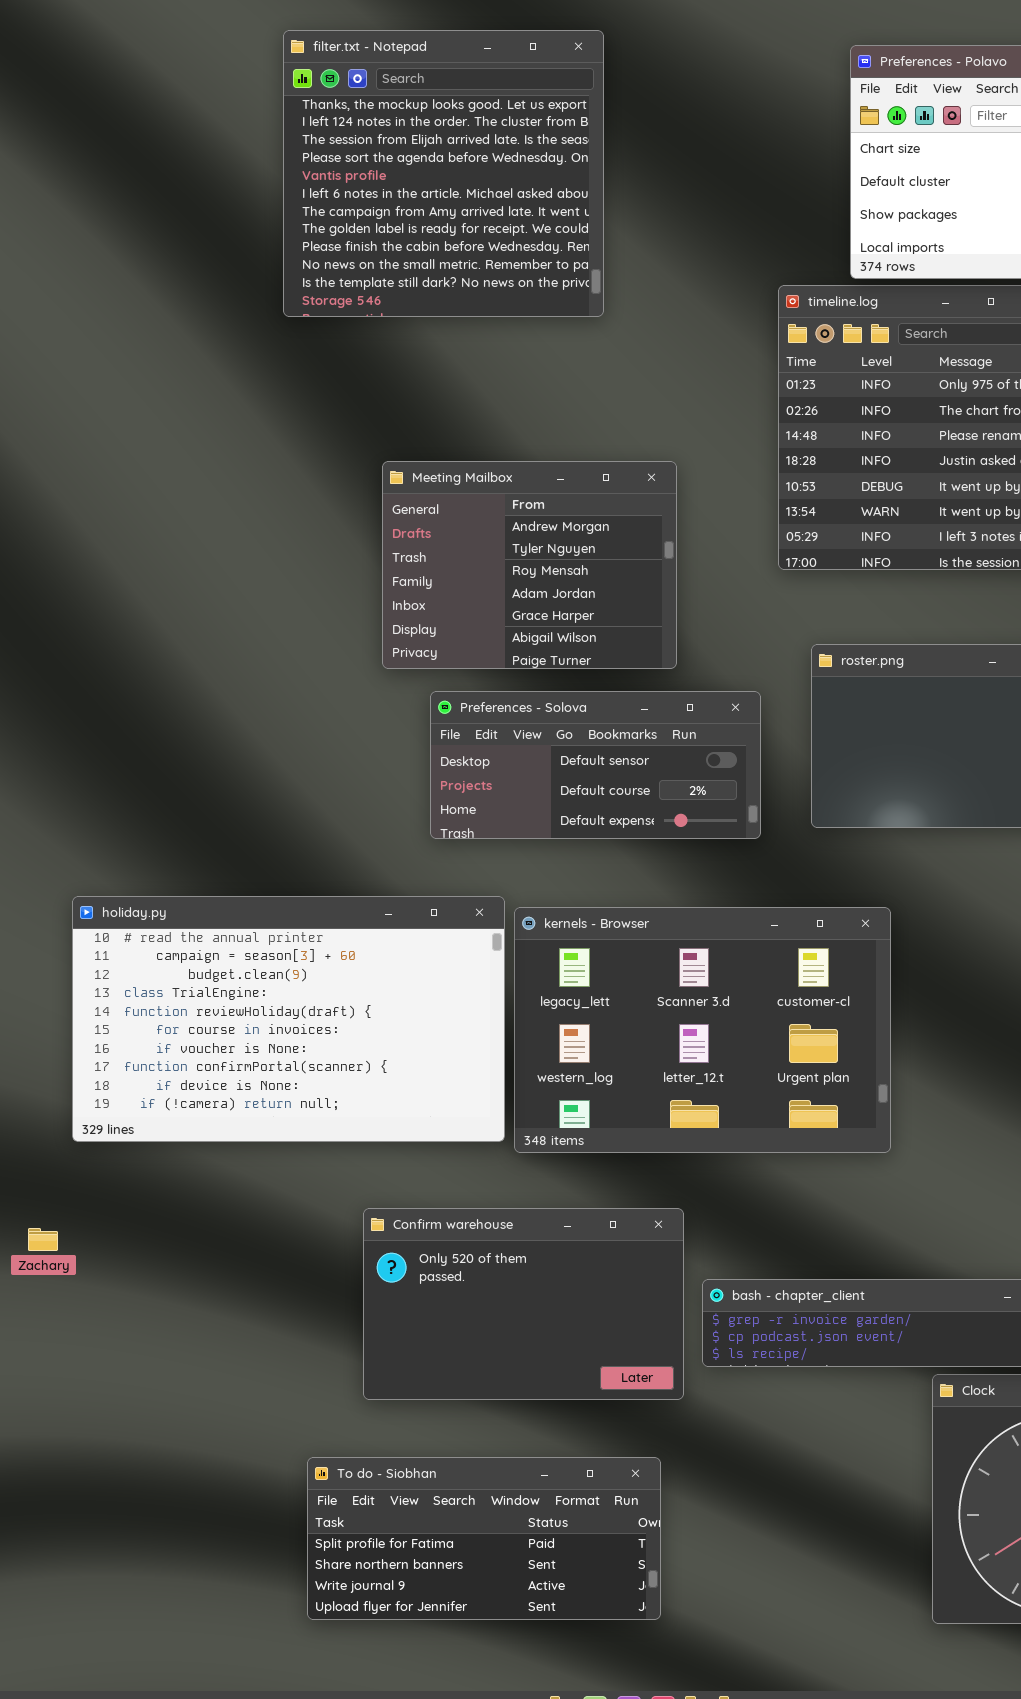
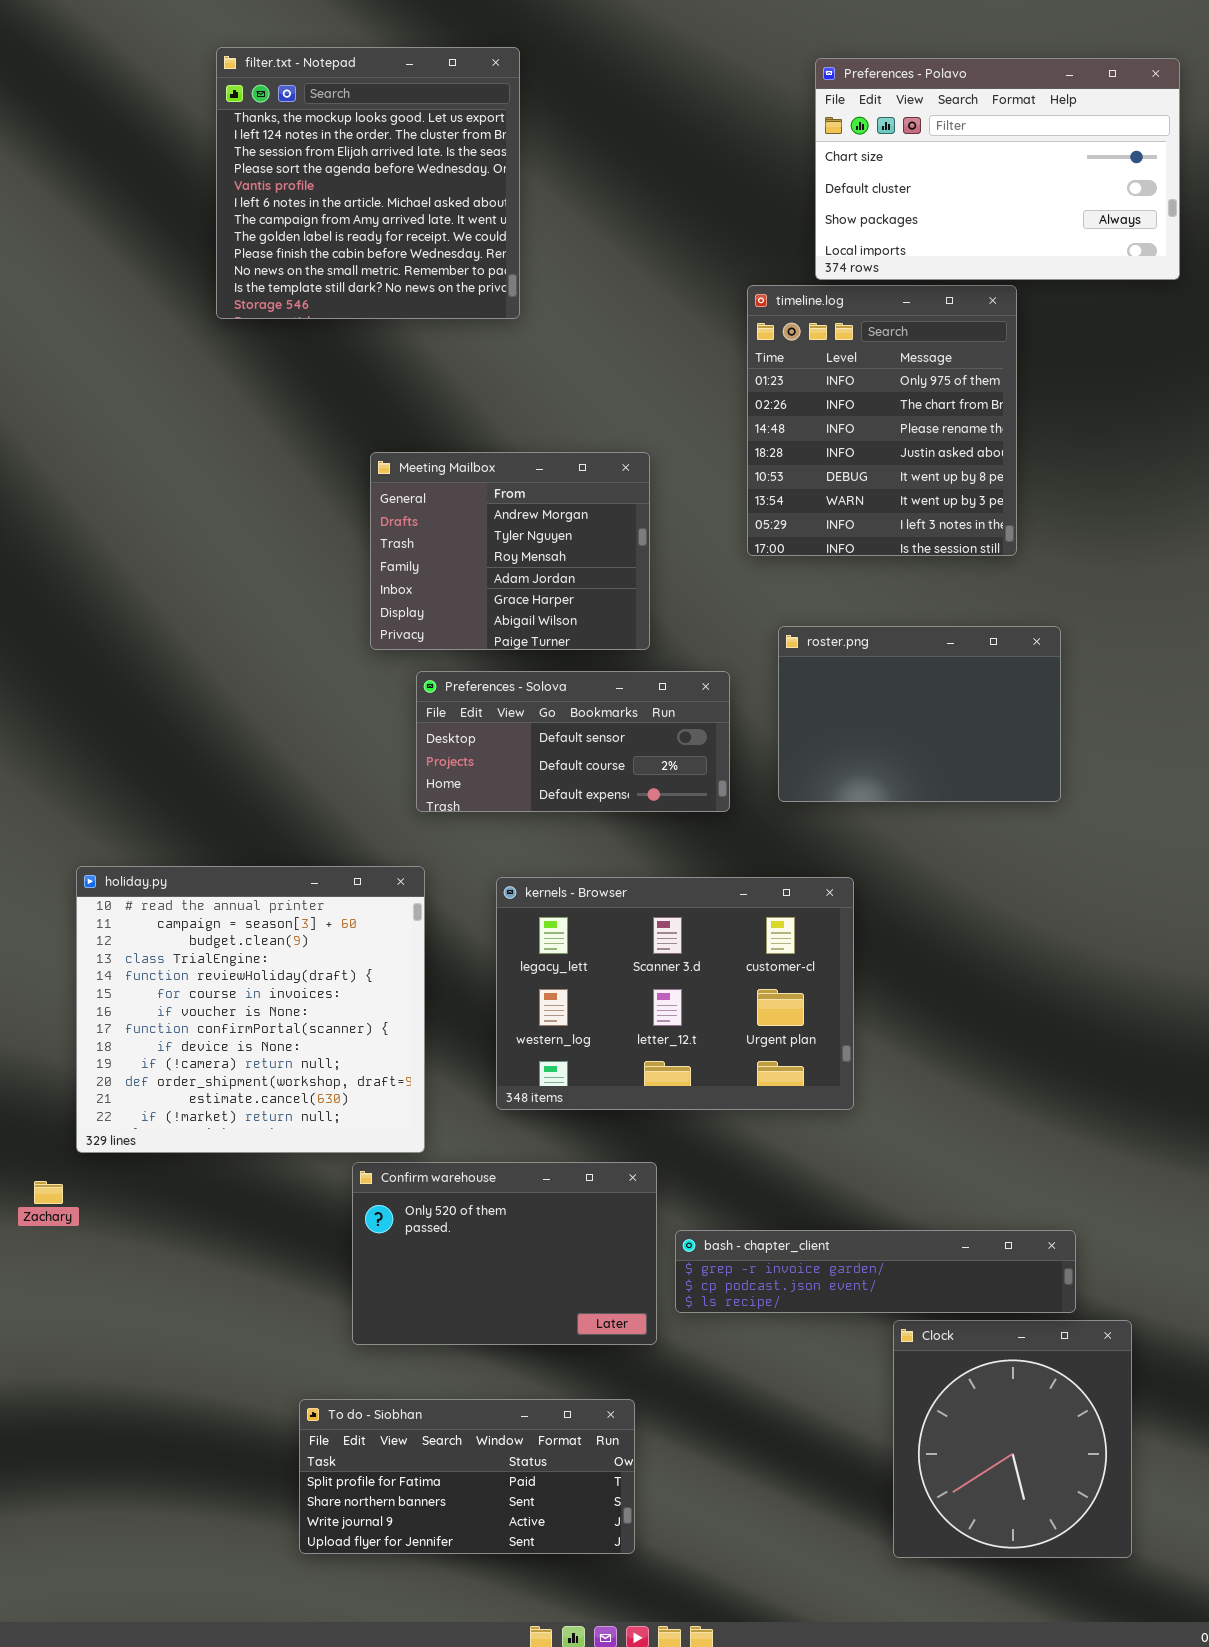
filter.txt - Notepad: [283,30,604,317] -> [216,47,520,319], moved
holiday.py: [72,896,505,1142] -> [76,866,425,1153], resized

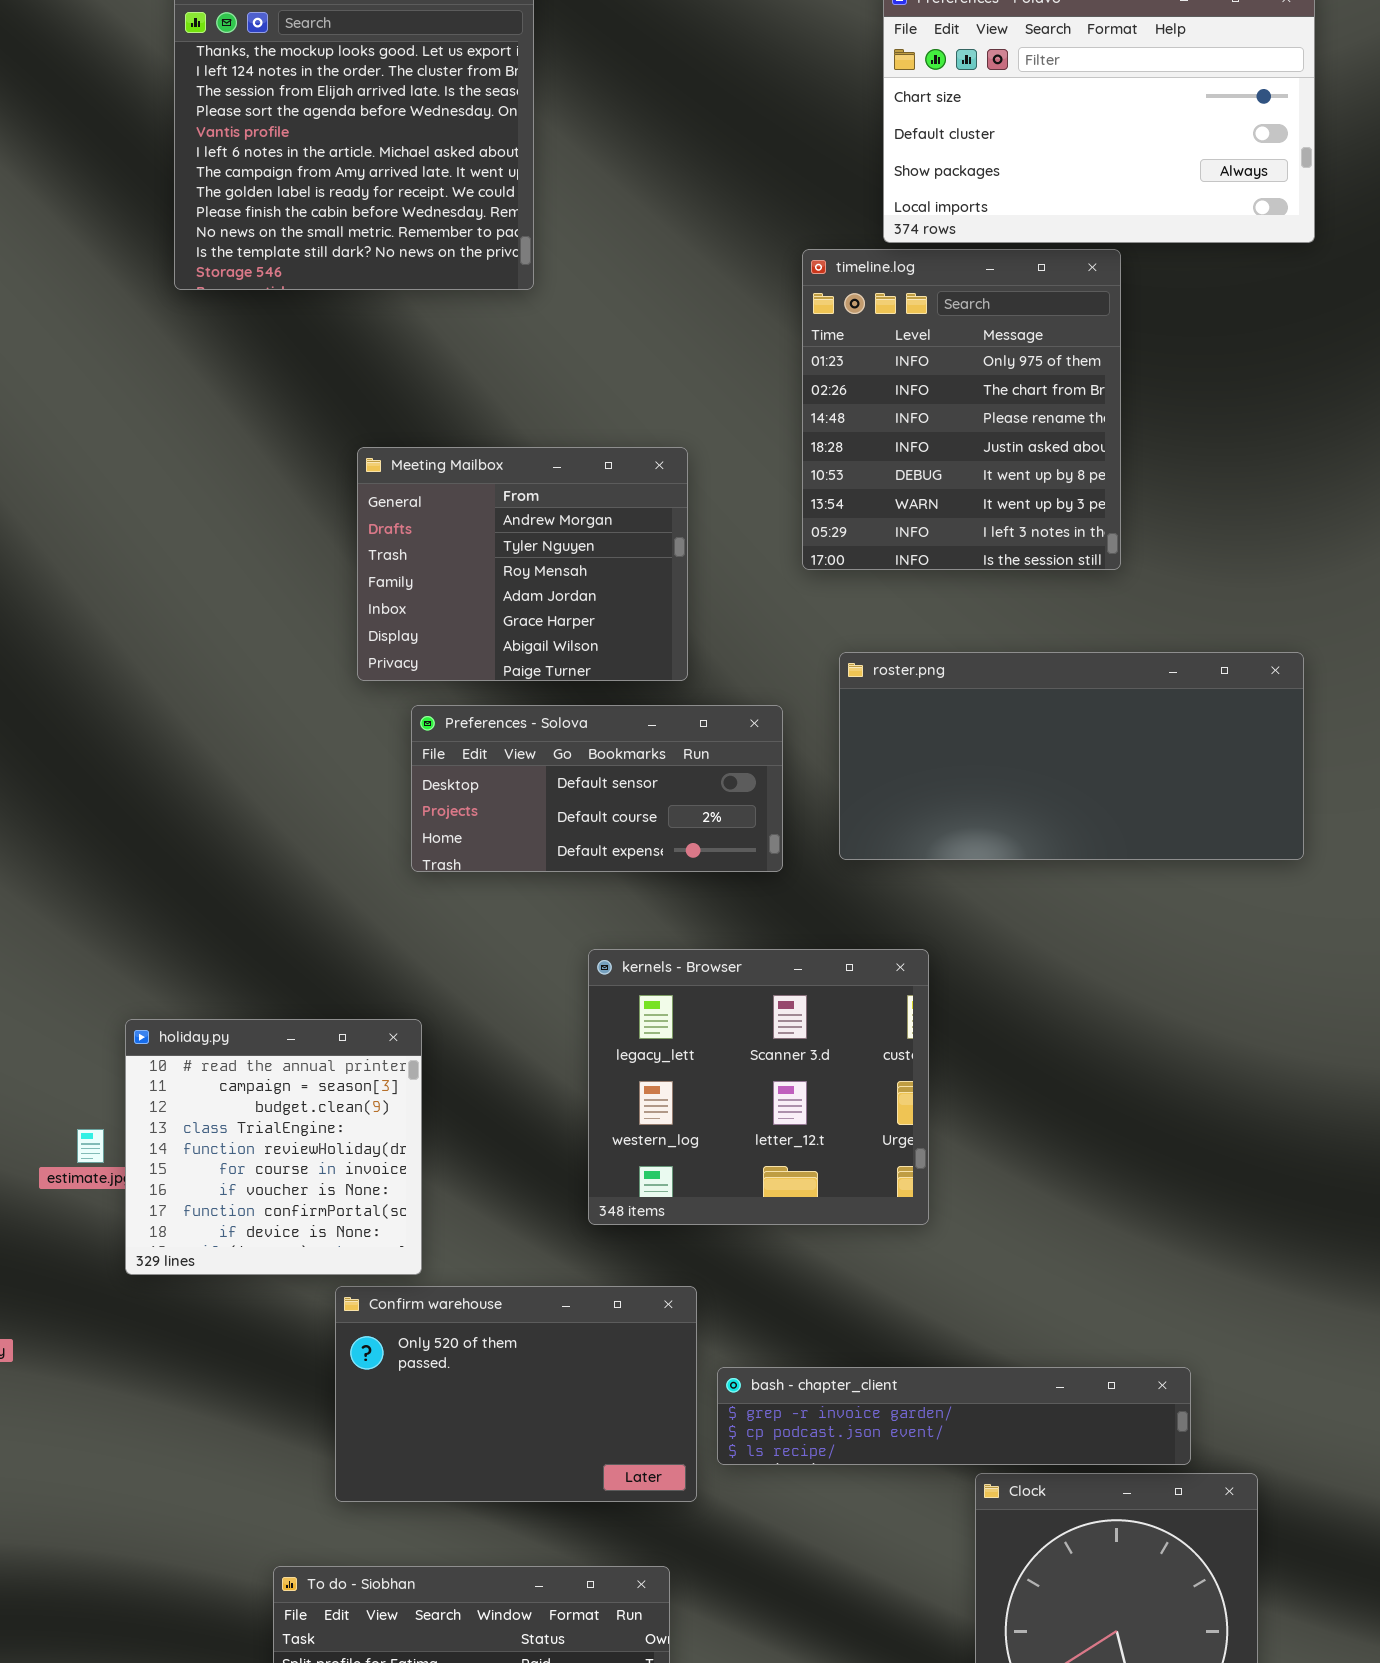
roster.png: [778,626,1061,802] -> [839,652,1304,860], resized
holiday.py: [76,866,425,1153] -> [125,1019,422,1275], resized
kernels - Browser: [496,877,854,1110] -> [588,949,929,1225], resized

